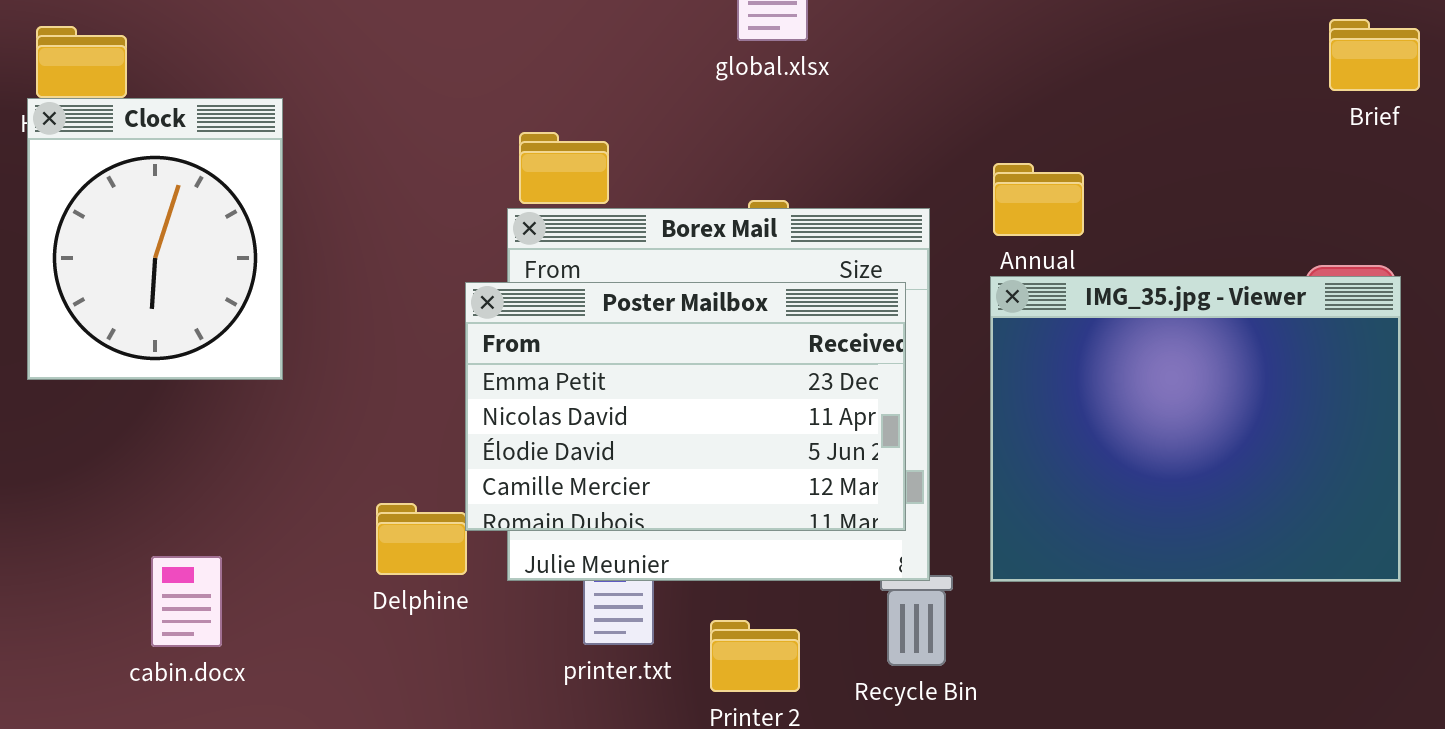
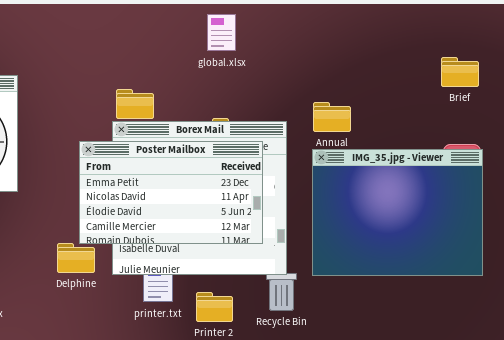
Brief: [1329,19,1420,91] -> [441,57,479,87], moved
Poster Mailbox: [465,282,906,531] -> [79,141,263,244], moved

